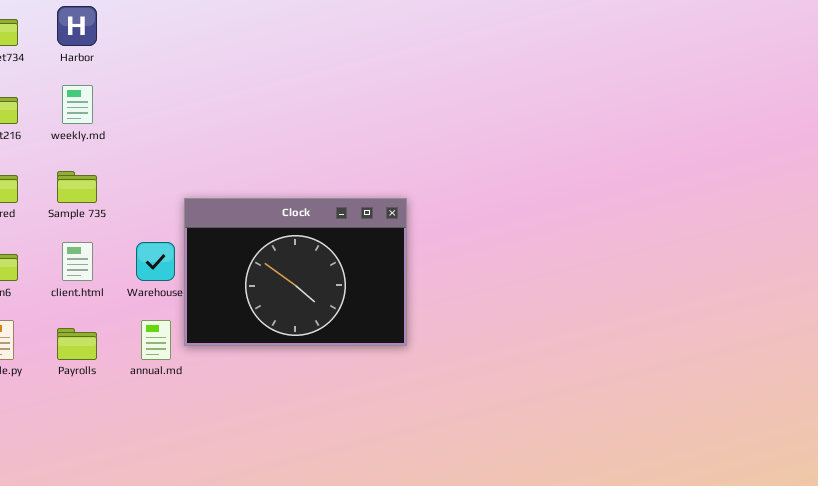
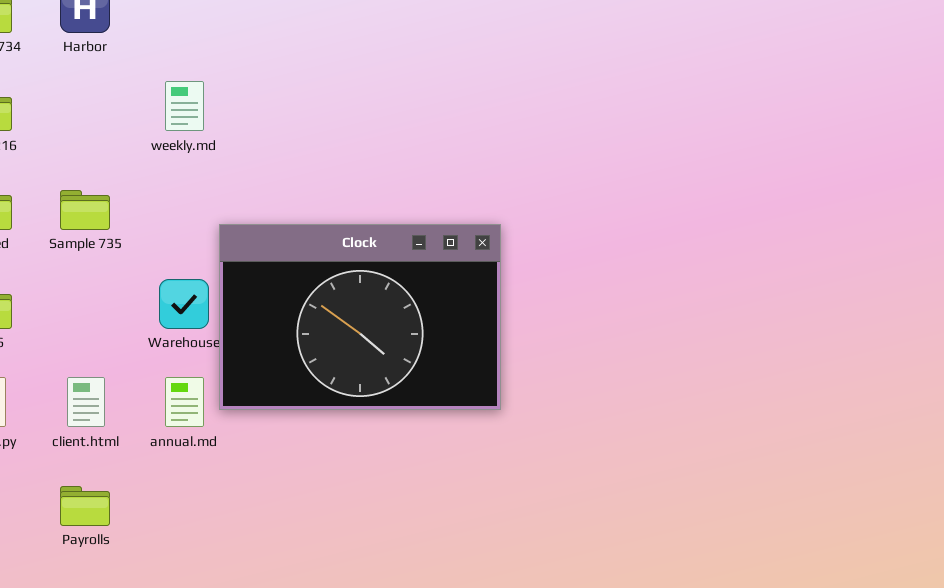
weekly.md: [62,85,93,124] -> [165,81,204,131], moved
client.html: [62,242,93,281] -> [67,377,105,427], moved
Payrolls: [57,328,97,360] -> [60,486,110,526], moved

